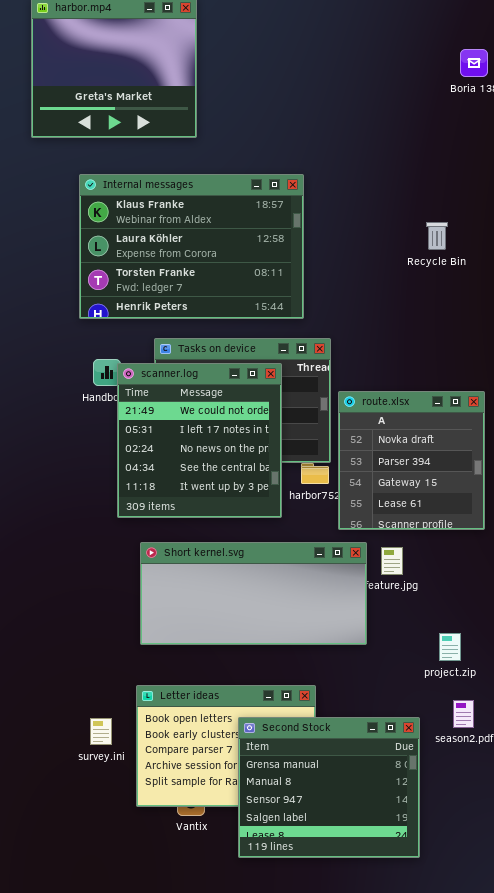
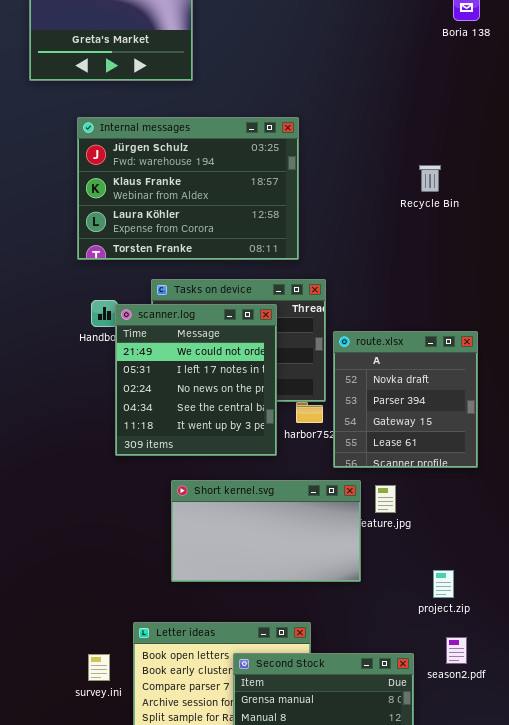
Internal messages: [79,174,304,319] -> [77,117,299,260], scrolled up 1 row
Short kernel.svg: [140,542,367,645] -> [171,480,361,582], resized

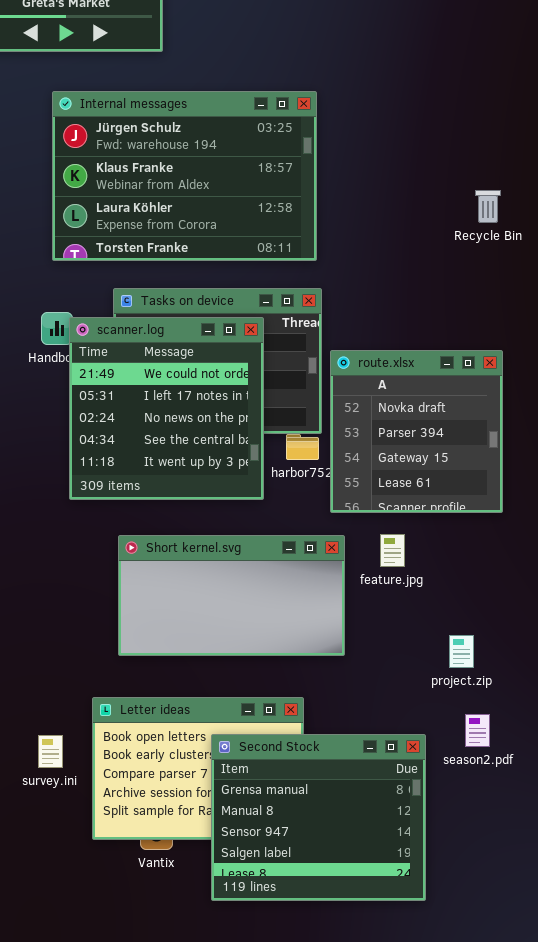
Internal messages: [77,117,299,260] -> [52,91,317,261], moved
Recycle Bin: [419,165,441,192] -> [475,190,501,223], moved
Short kernel.svg: [171,480,361,582] -> [118,535,345,656], moved

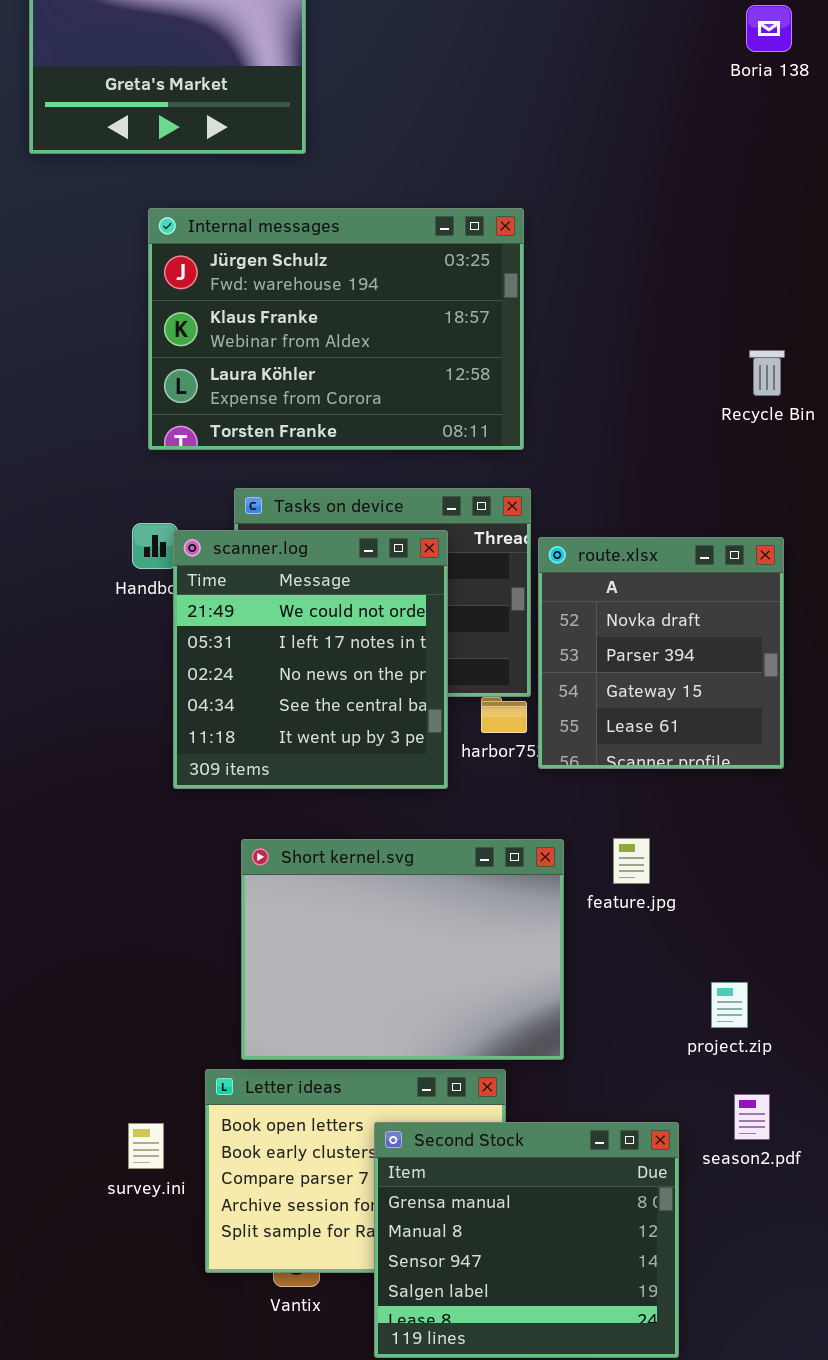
route.xlsx: [330,350,503,513] -> [538,537,784,769], moved
Short kernel.svg: [118,535,345,656] -> [241,839,564,1060], resized

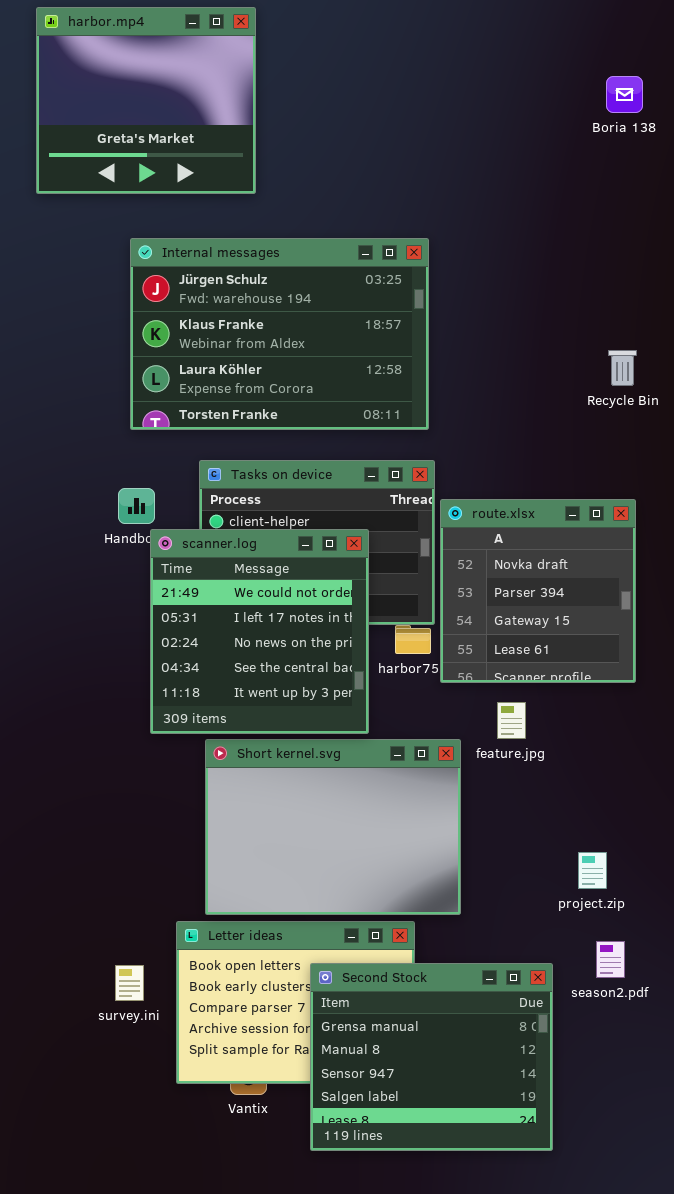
scanner.log: [173,530,448,789] -> [150,529,369,734], moved
feature.jpg: [613,838,650,884] -> [497,702,526,739], moved

